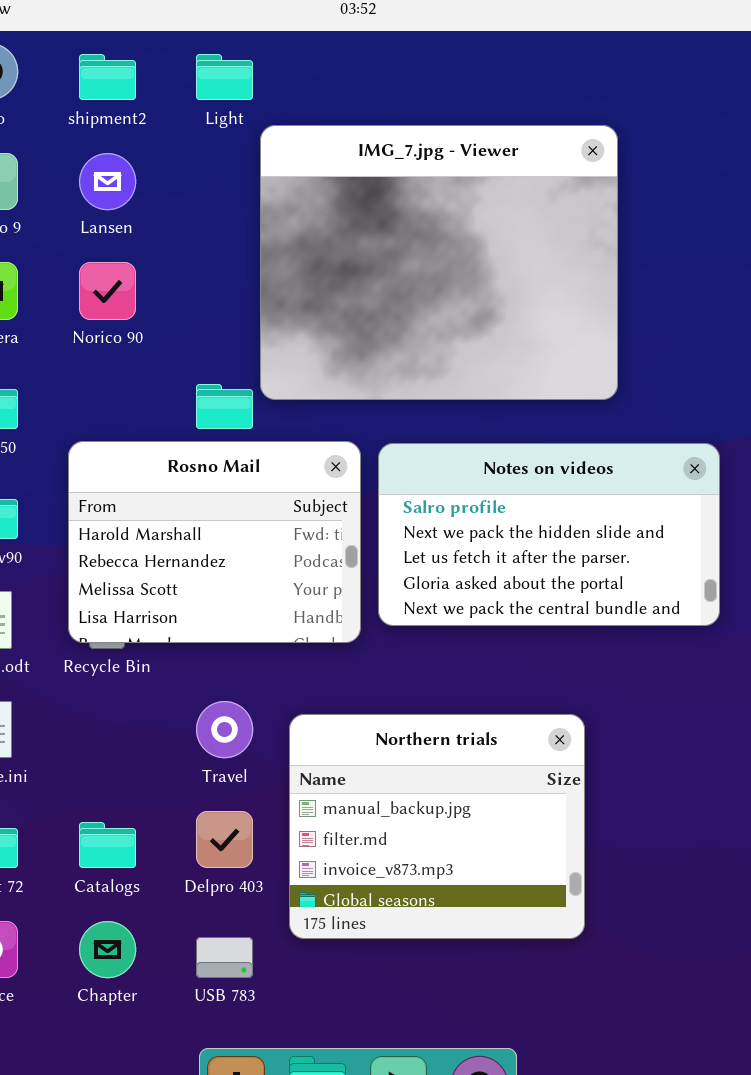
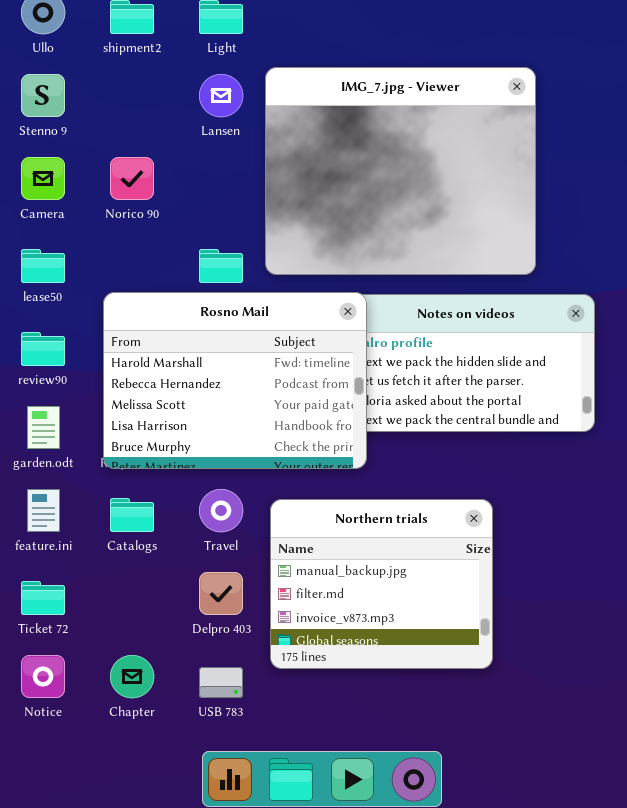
IMG_7.jpg - Viewer: [260,125,618,400] -> [265,67,536,275], moved
Lansen: [79,153,136,210] -> [199,74,243,117], moved
Rosno Mail: [68,441,361,643] -> [103,292,367,469], resized
Catalogs: [79,822,136,868] -> [110,498,154,532], moved

